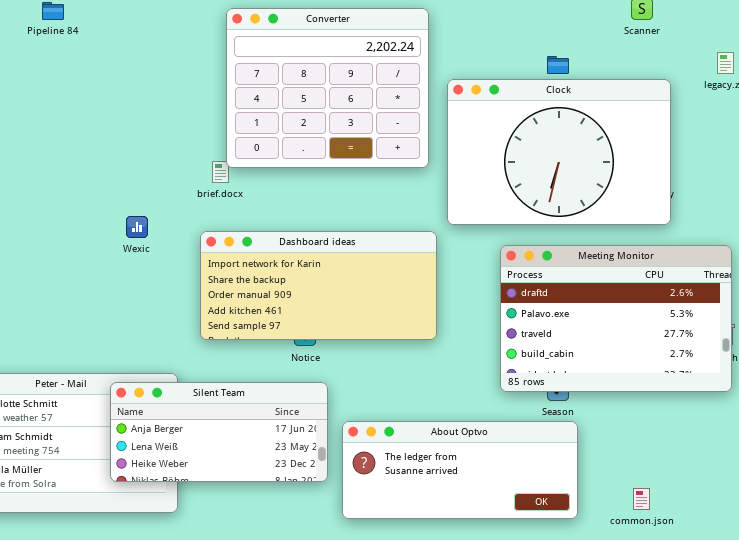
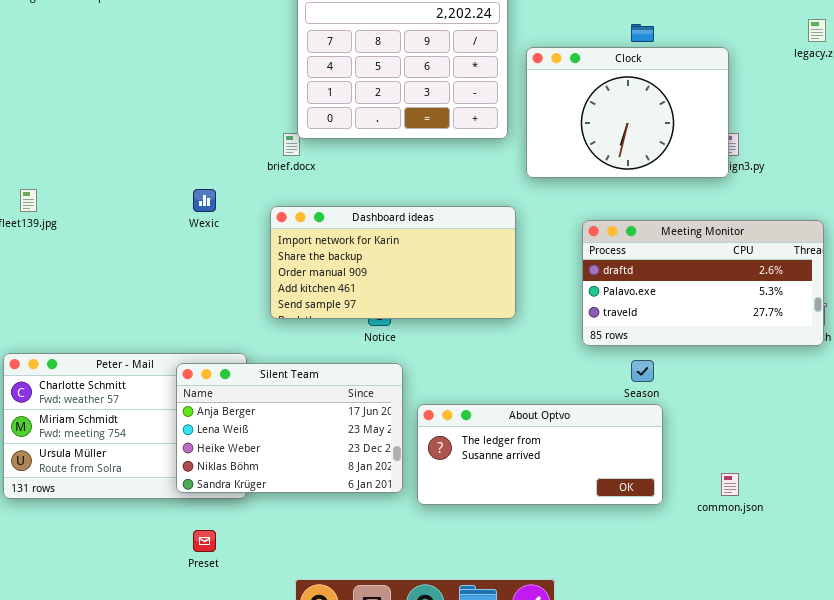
Clock: [447,79,671,225] -> [526,47,729,178], resized
Meeting Monitor: [500,245,732,392] -> [582,220,824,346], resized
Silent Team: [110,382,328,482] -> [176,363,403,493], resized

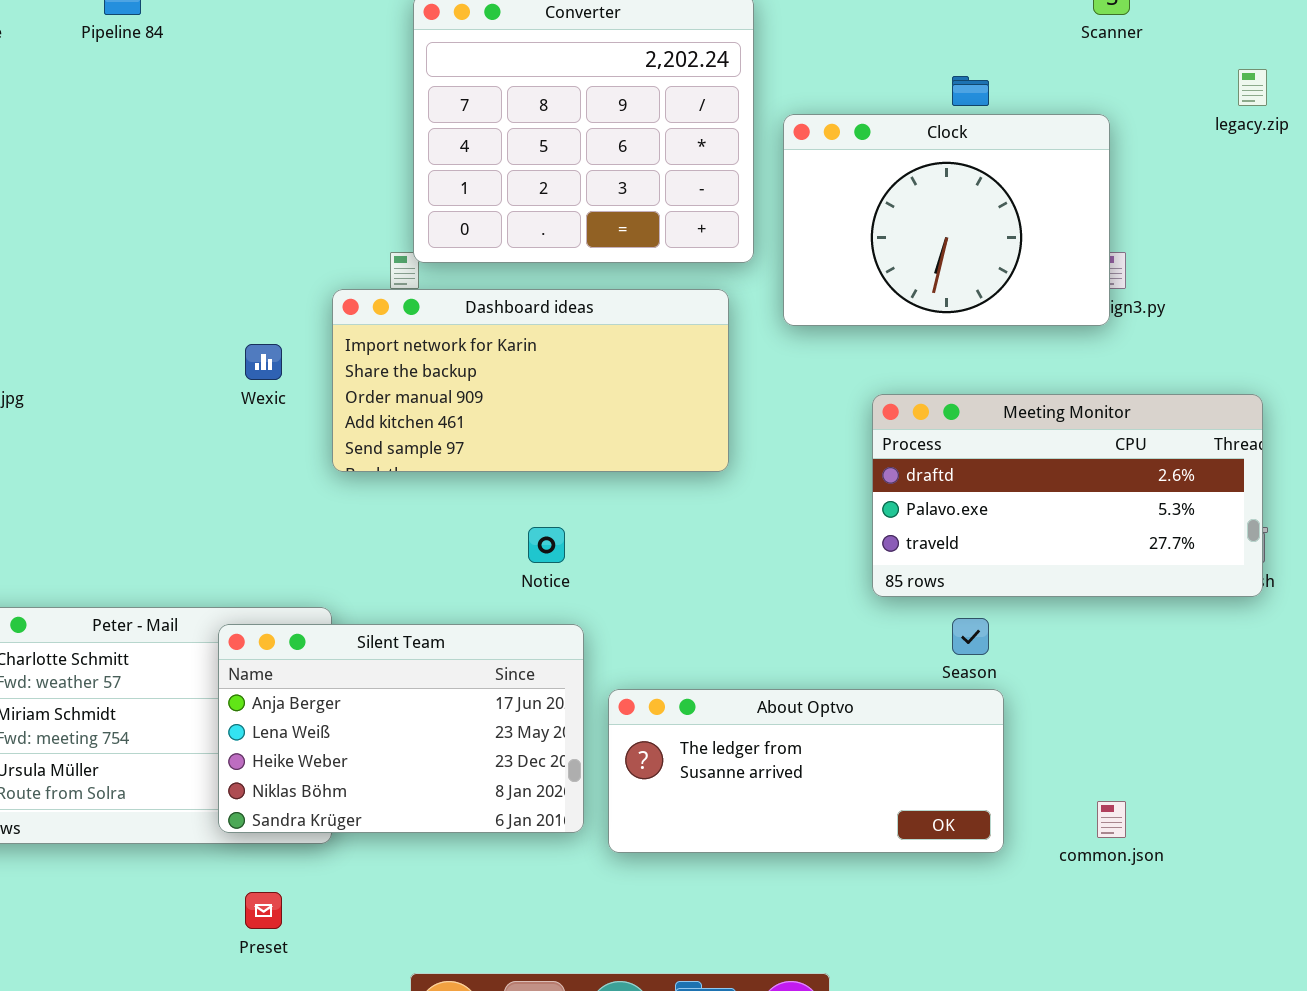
Dashboard ideas: [270,206,516,319] -> [332,289,729,472], moved

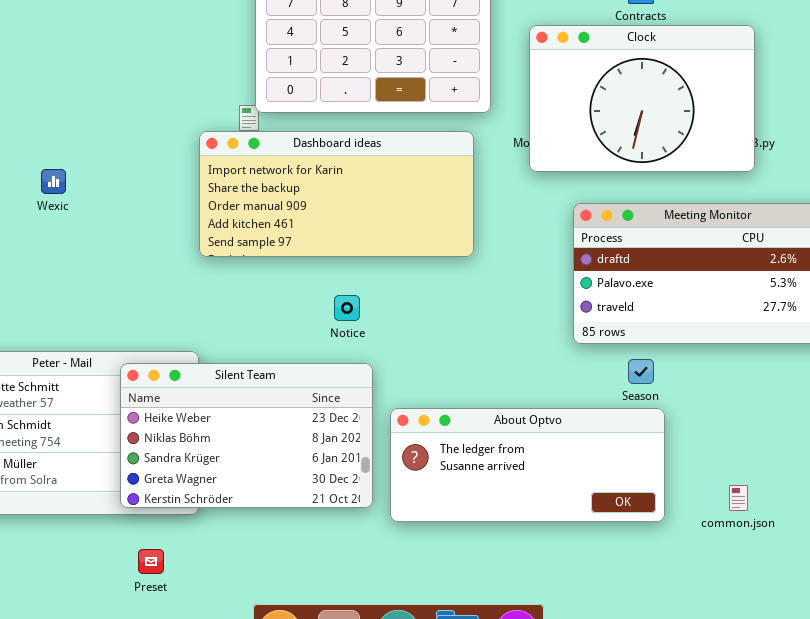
Clock: [783,114,1110,326] -> [529,25,755,172], moved
Wexic: [245,344,282,380] -> [41,169,66,194], moved
Silent Team: [218,624,584,833] -> [120,363,373,508], scrolled down 2 rows

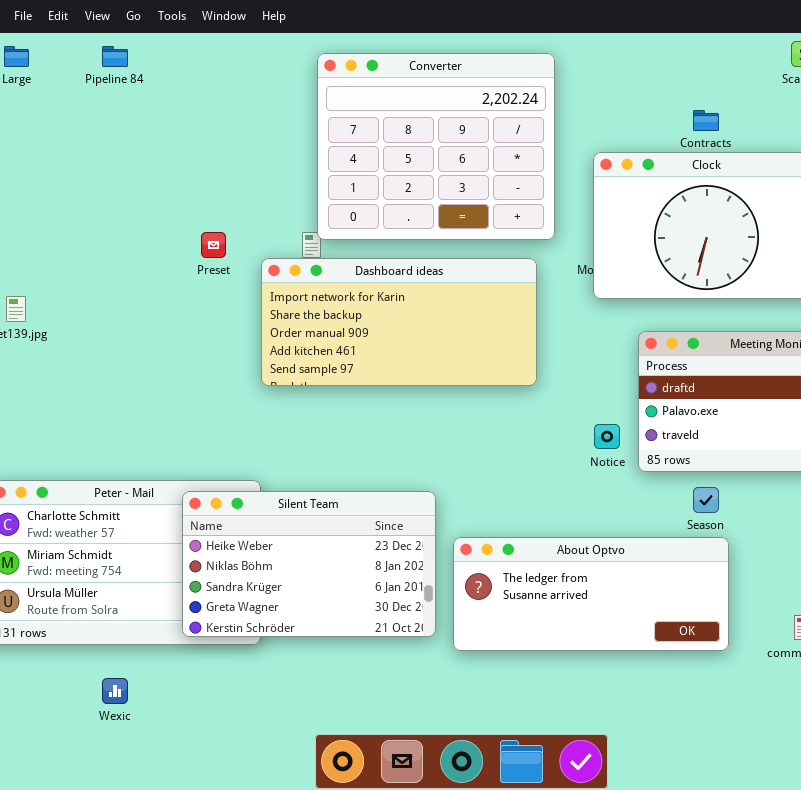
Wexic: [41,169,66,194] -> [102,678,128,704], moved
Notice: [334,295,360,321] -> [594,424,620,449], moved
Preset: [138,549,164,574] -> [201,232,226,258], moved

